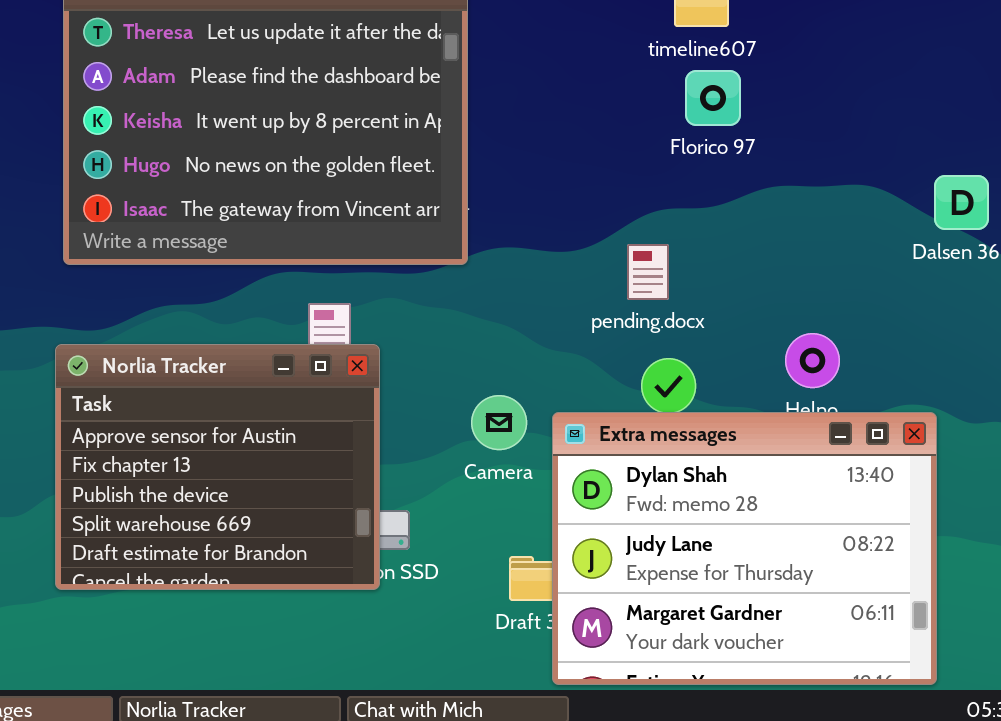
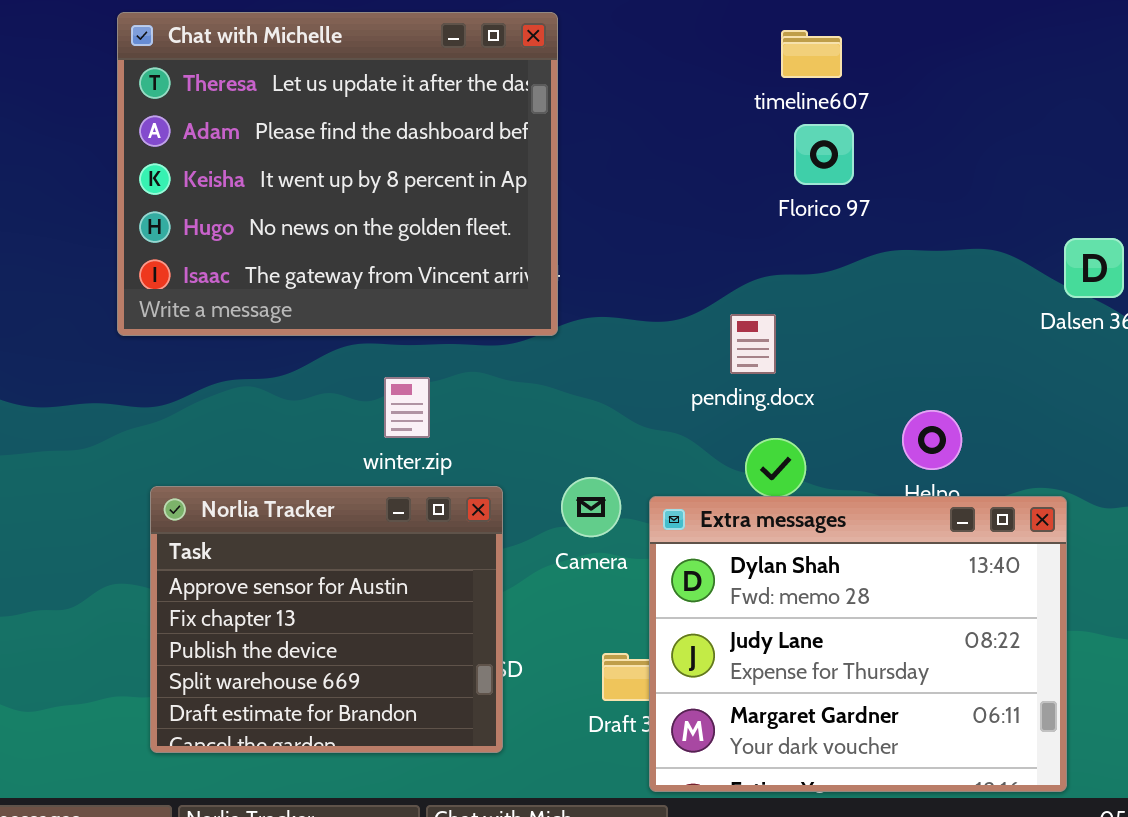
Norlia Tracker: [55,344,380,590] -> [150,486,503,753], moved

